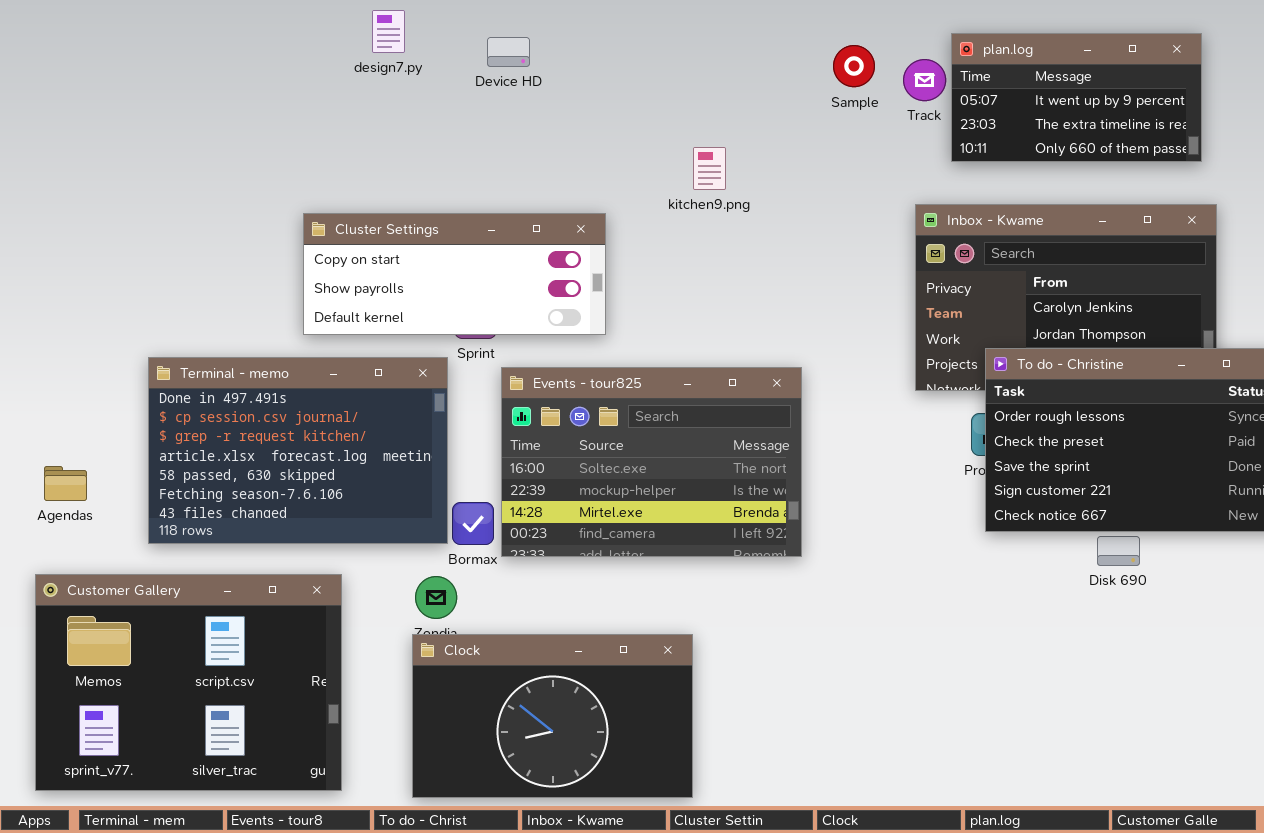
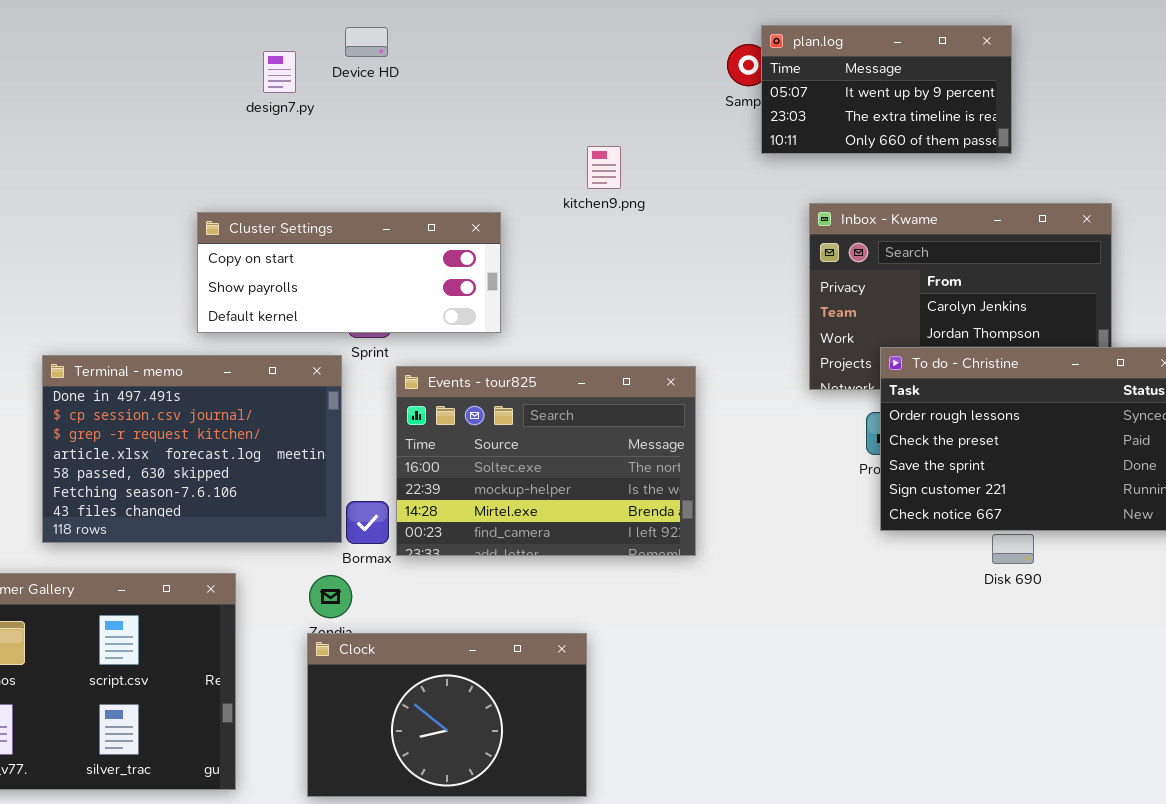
design7.py: [372,10,405,53] -> [263,51,296,93], moved
plan.log: [951,33,1202,162] -> [761,25,1012,154], moved
Device HD: [487,37,530,67] -> [345,27,388,57], moved

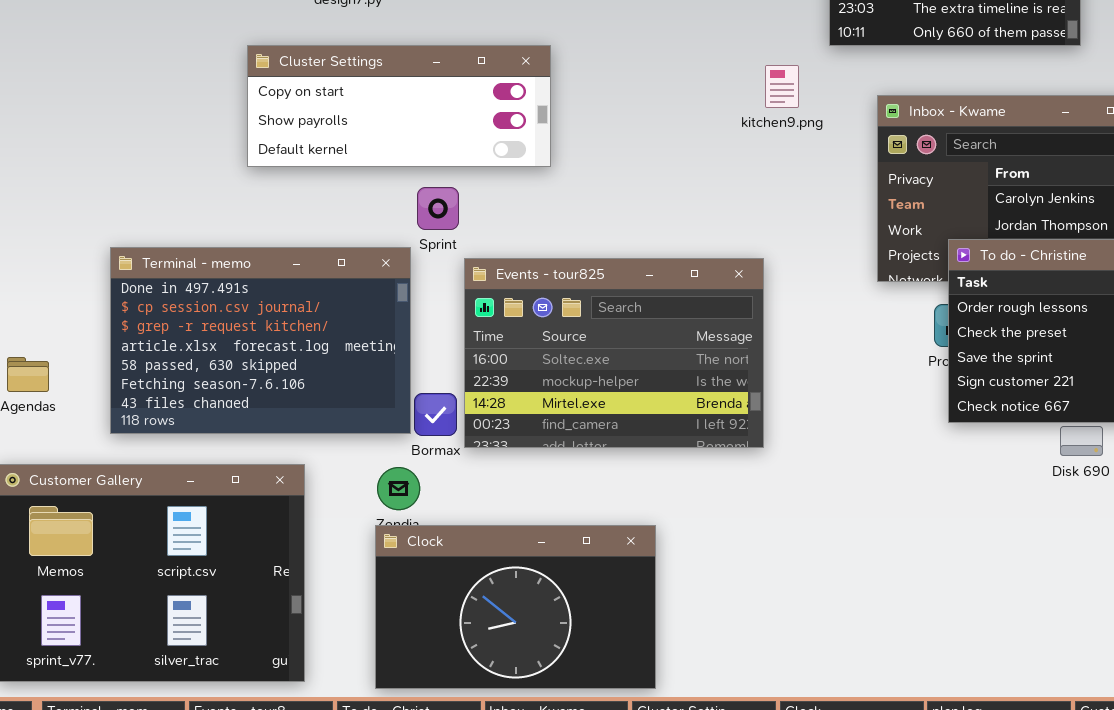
kitchen9.png: [587,146,621,189] -> [765,65,799,108], moved
Cluster Settings: [197,212,501,333] -> [247,45,551,167], moved

